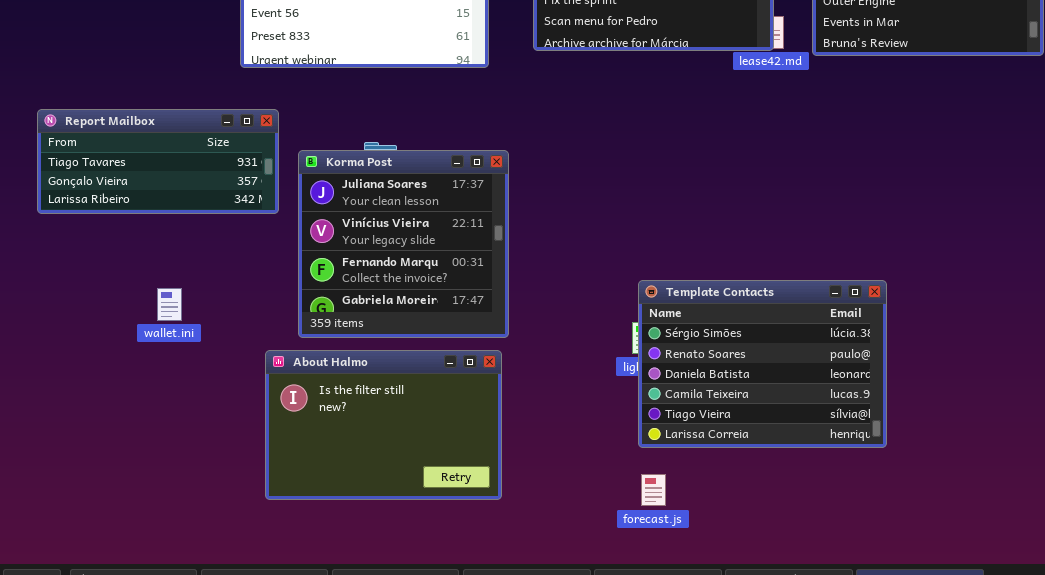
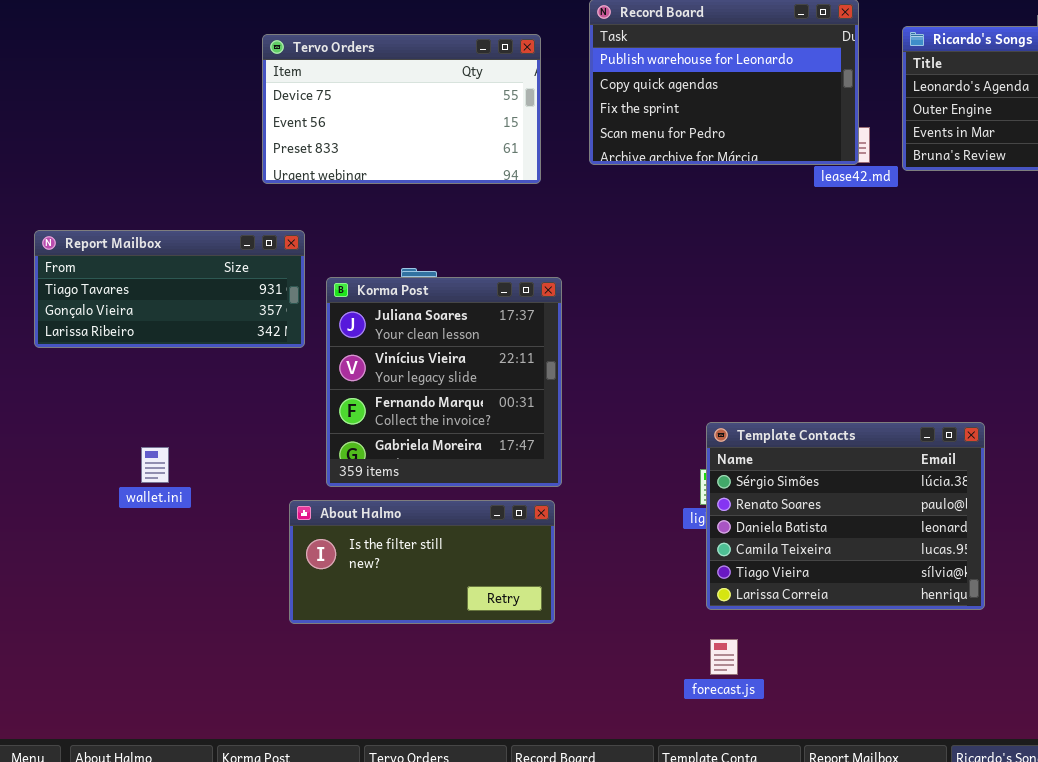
wallet.ini: [157,288,182,321] -> [141,447,169,483], moved
About Halmo: [265,350,502,500] -> [289,500,555,624], resized

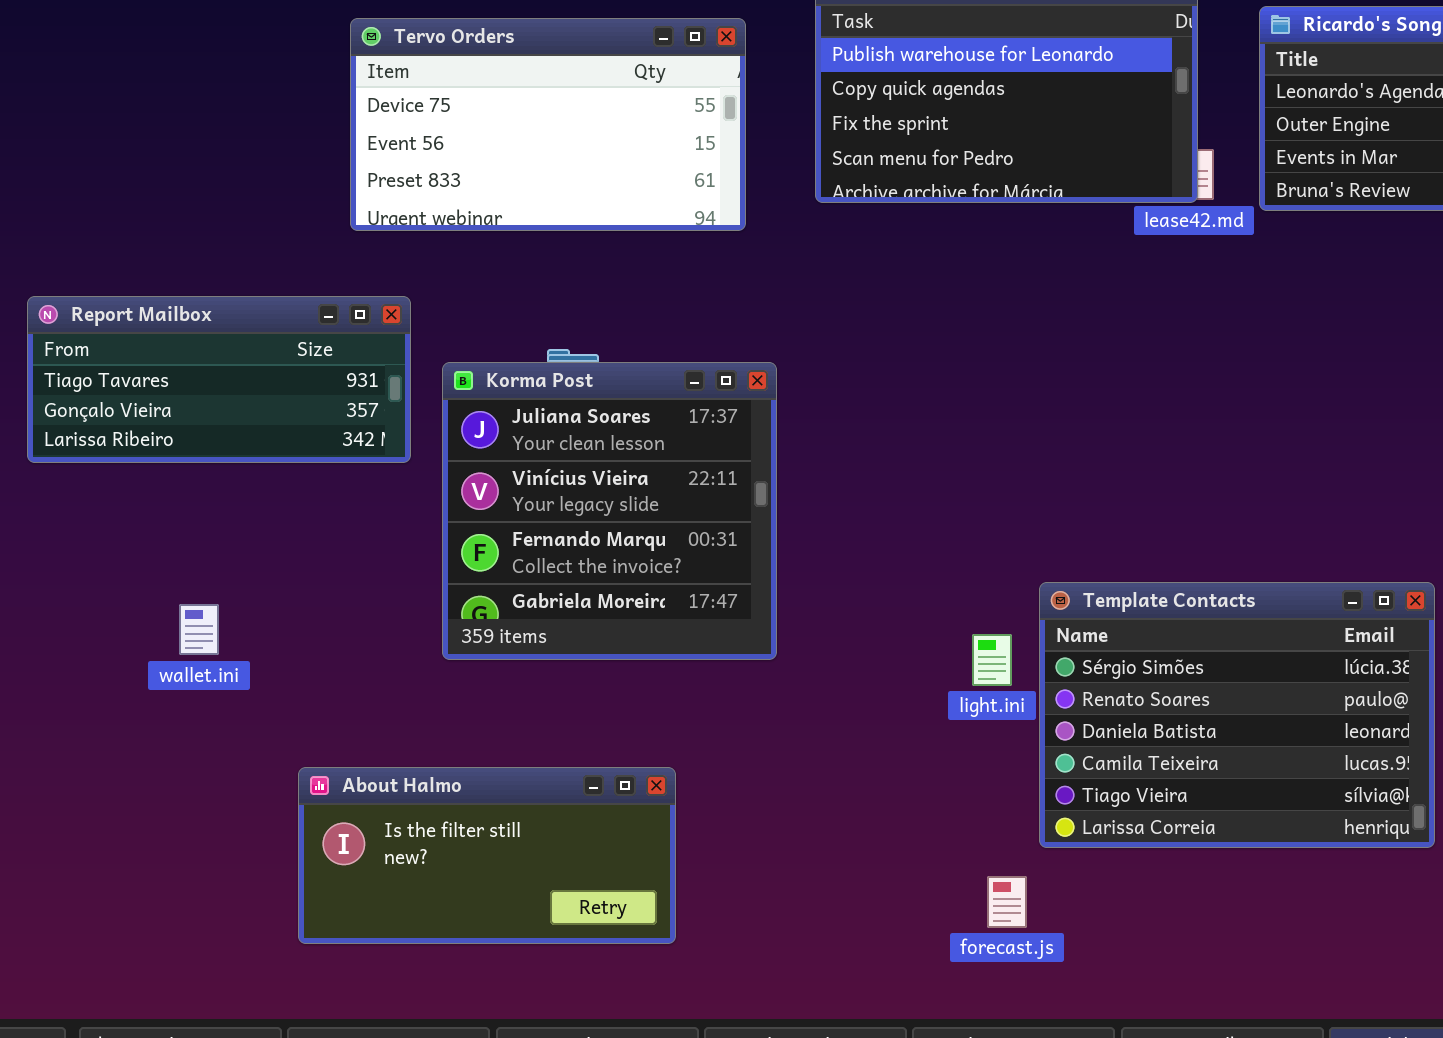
Template Contacts: [706,422,985,610] -> [1039,582,1435,848], moved
About Halmo: [289,500,555,624] -> [298,767,676,944], moved

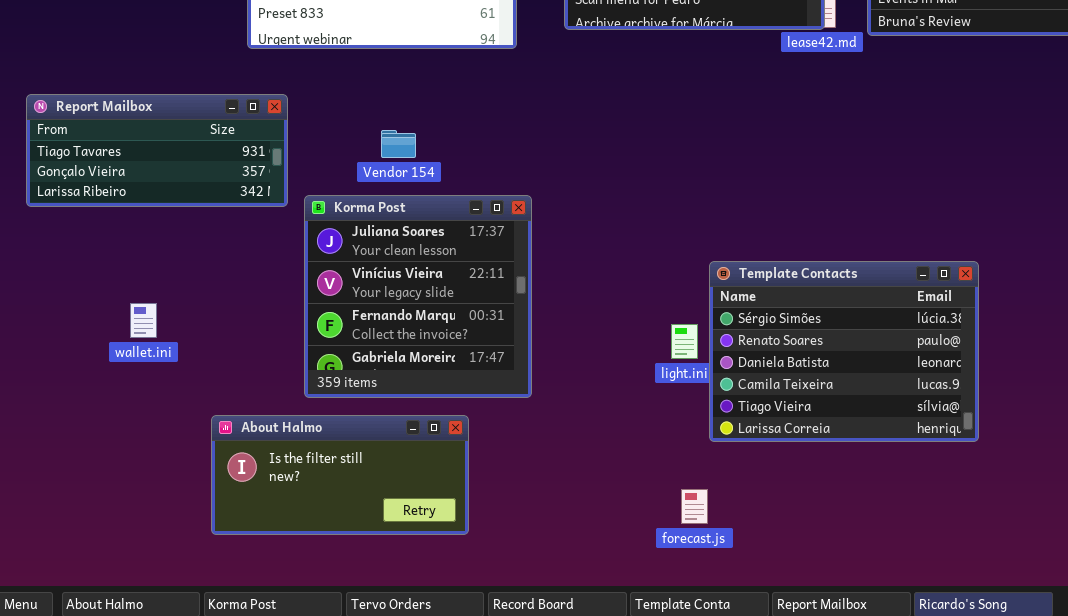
Korma Post: [442,362,777,660] -> [304,195,532,398], moved
Template Contacts: [1039,582,1435,848] -> [709,261,979,442], moved

